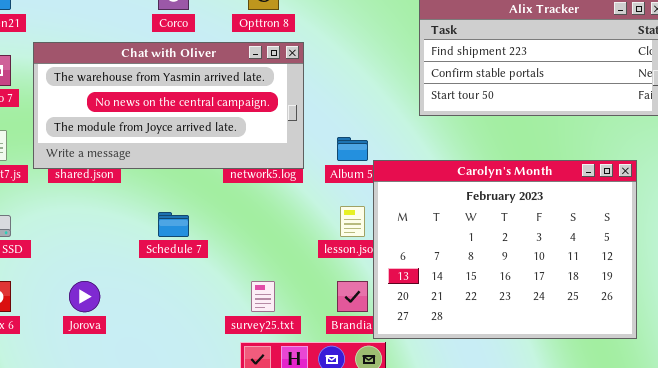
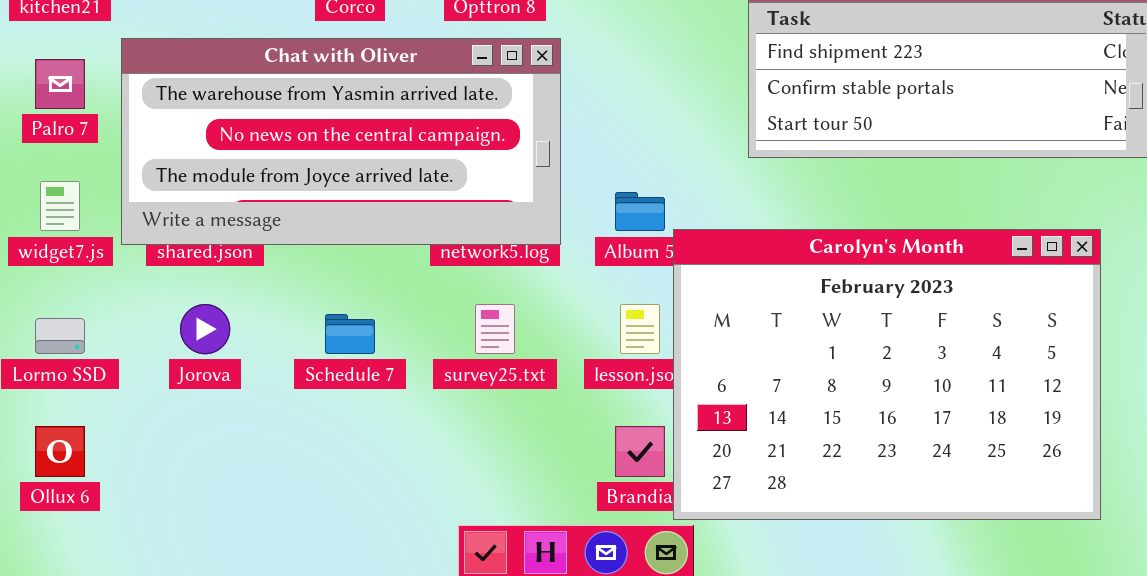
Jorova: [69,281,100,312] -> [180,304,230,354], moved
survey25.txt: [251,281,275,312] -> [475,304,515,354], moved

